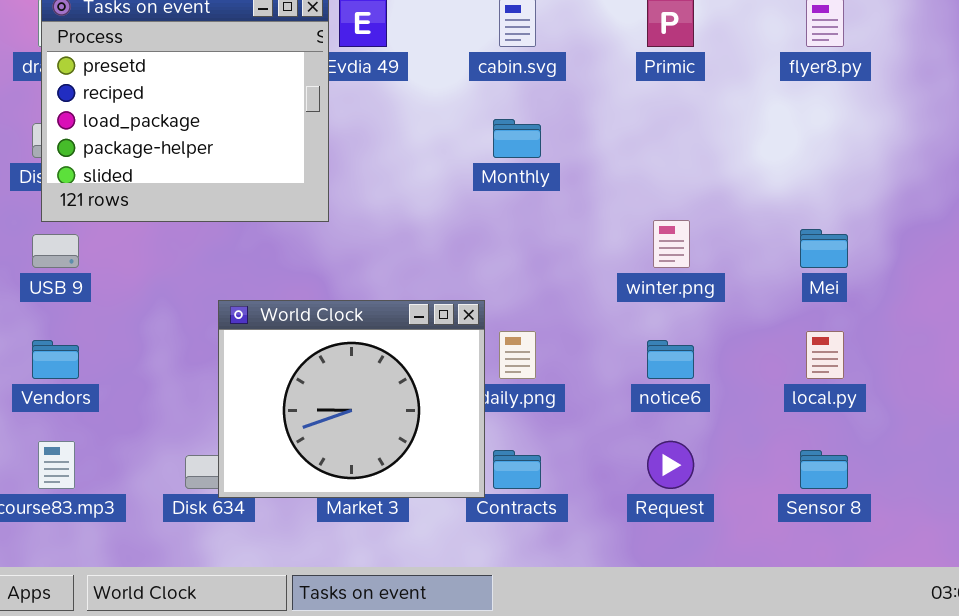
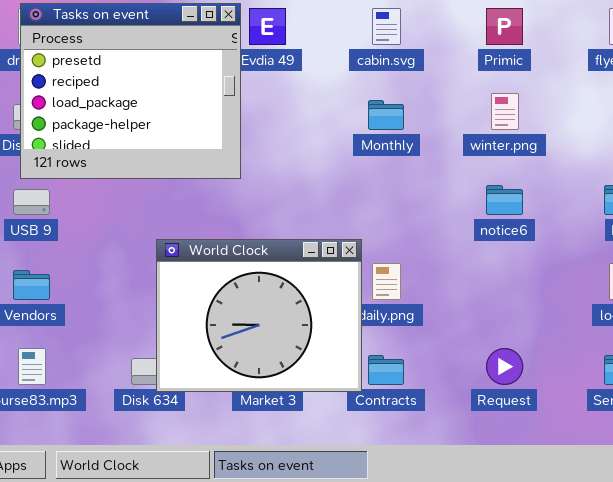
winter.png: [653,220,690,268] -> [491,93,519,130], moved
notice6: [647,340,694,379] -> [486,185,523,215], moved

